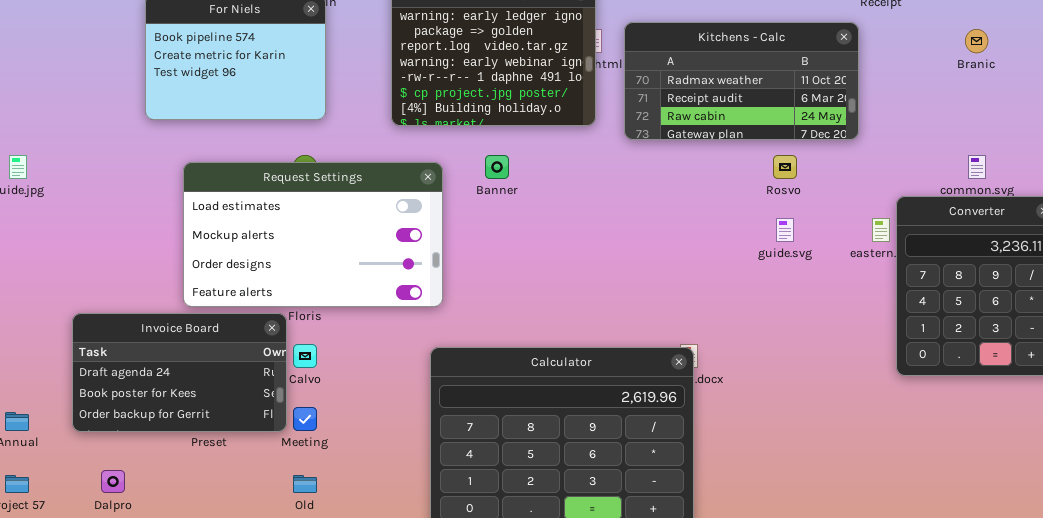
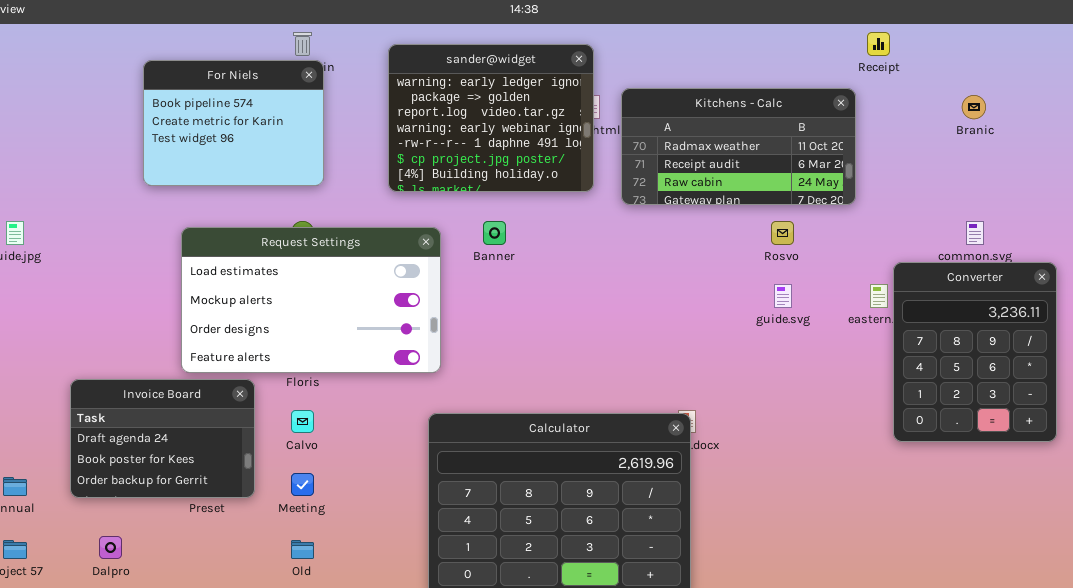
Invoice Board: [72,313,287,432] -> [70,379,255,498], resized

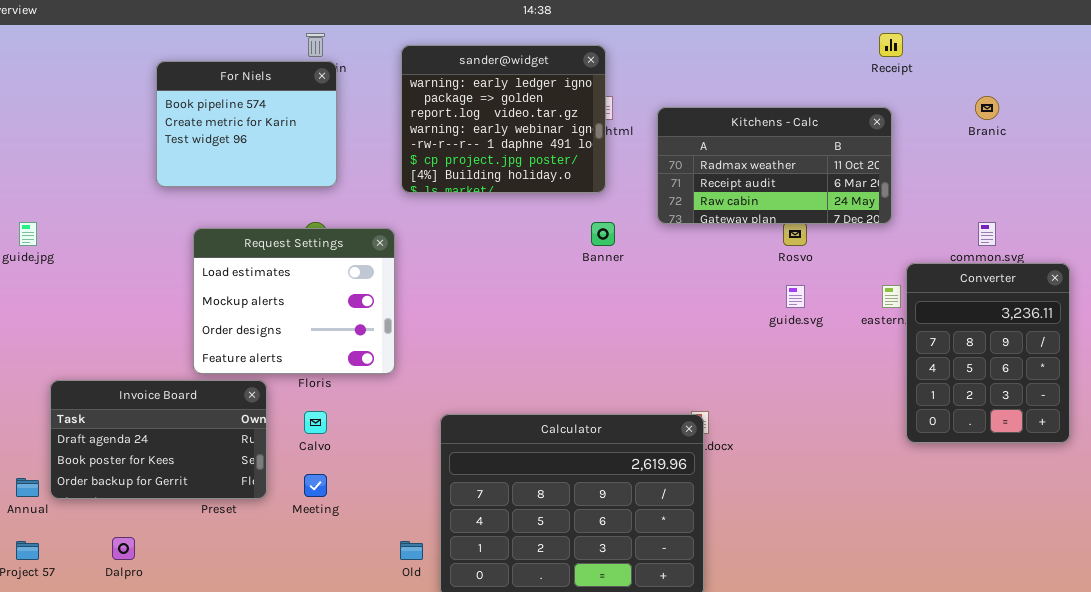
Kitchens - Calc: [621,88,856,205] -> [657,107,892,224], moved
Banner: [483,221,506,245] -> [591,222,615,246], moved
Request Settings: [181,227,441,373] -> [193,228,395,374], resized
Invoice Board: [70,379,255,498] -> [50,380,267,499], resized
Old: [291,540,314,559] -> [400,541,423,560], moved

